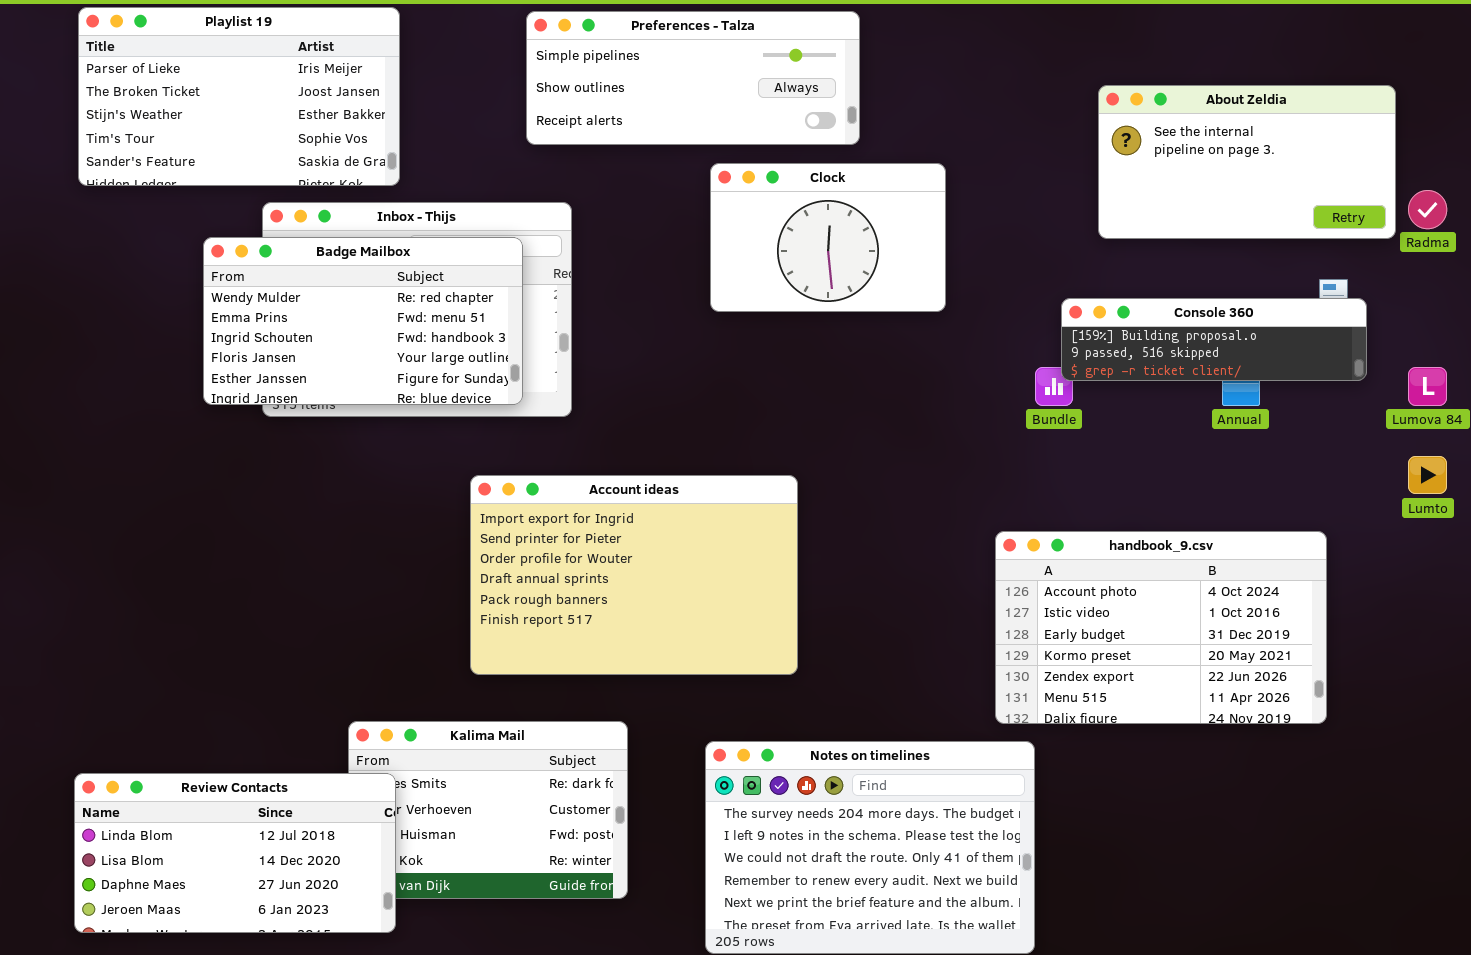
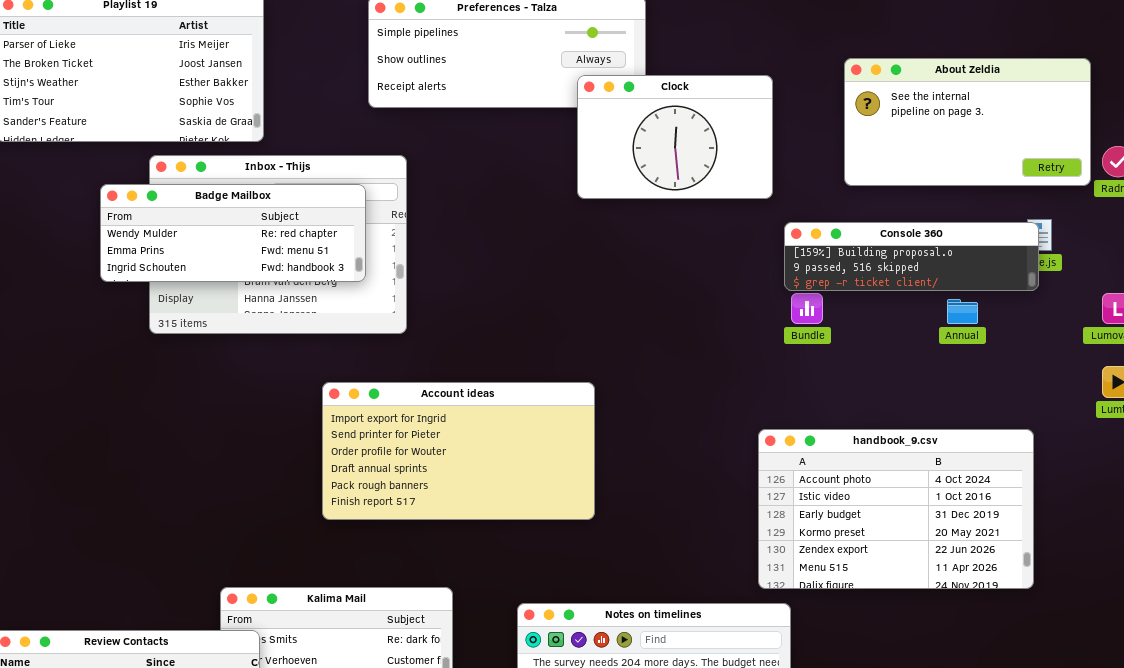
Clock: [710,163,946,312] -> [577,75,773,199], moved
Badge Mailbox: [203,237,523,405] -> [100,184,366,282], resized
Console 360: [1061,298,1367,381] -> [784,222,1039,291], moved
Account ideas: [470,475,798,675] -> [322,382,595,520], resized

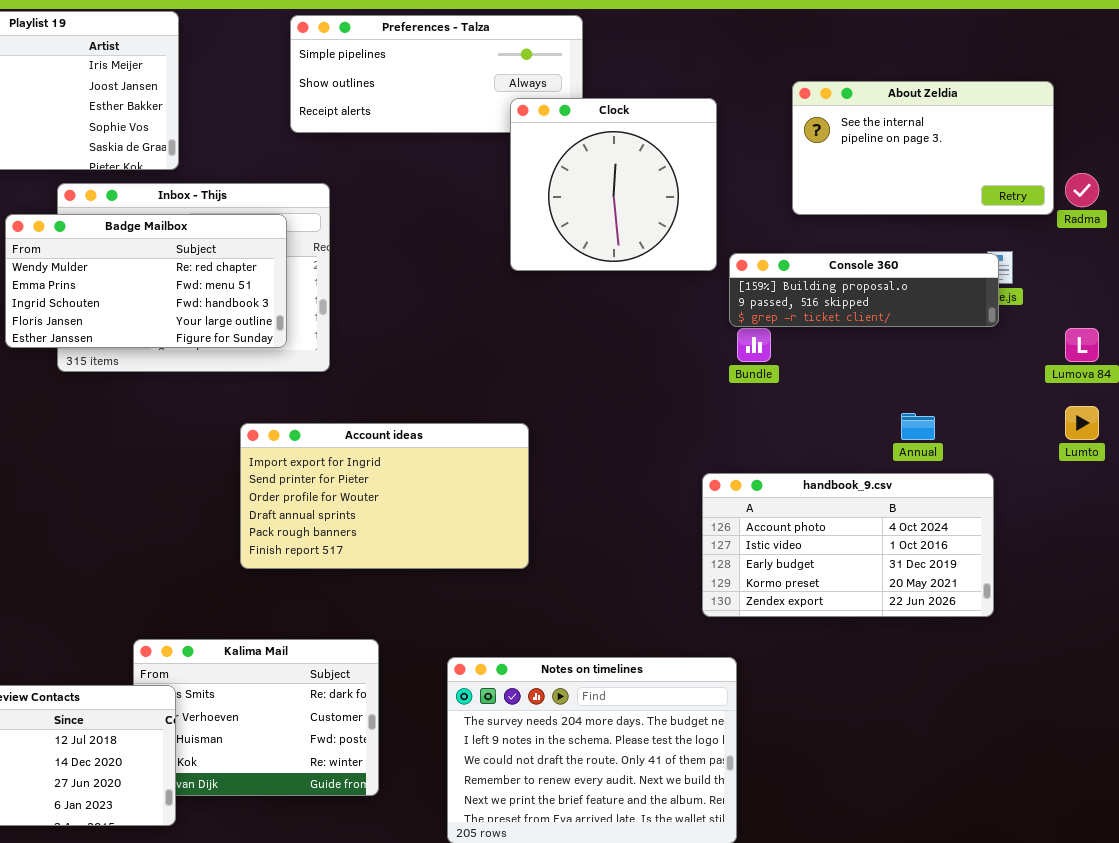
Clock: [577,75,773,199] -> [510,98,717,271], resized
Badge Mailbox: [100,184,366,282] -> [5,214,287,348], resized
Annual: [947,299,978,324] -> [901,413,935,440], moved
handbook_9.csv: [758,429,1034,589] -> [702,473,994,617], resized

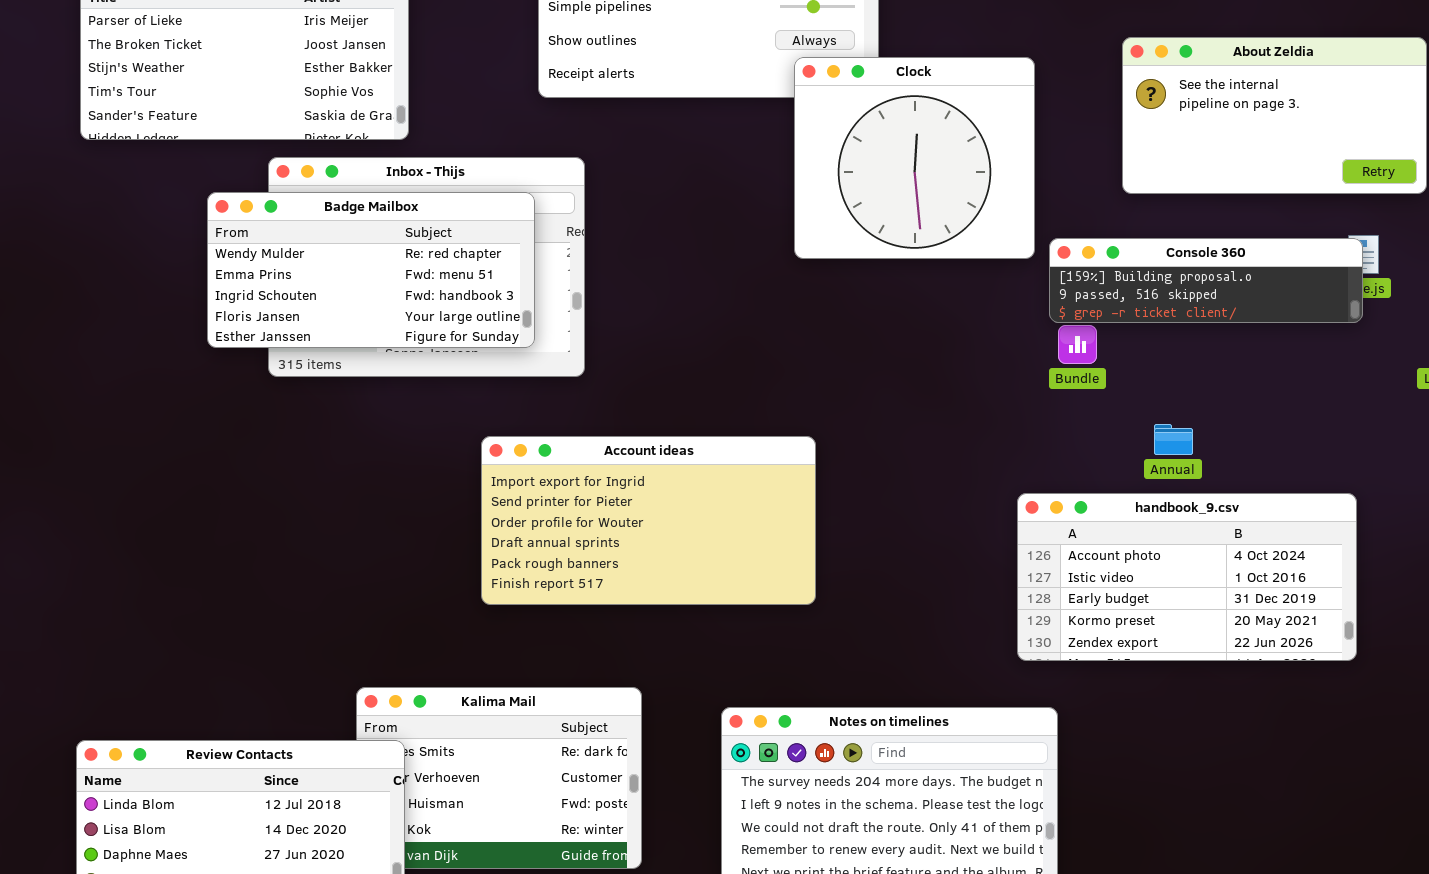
Annual: [901,413,935,440] -> [1154,424,1193,455], moved

